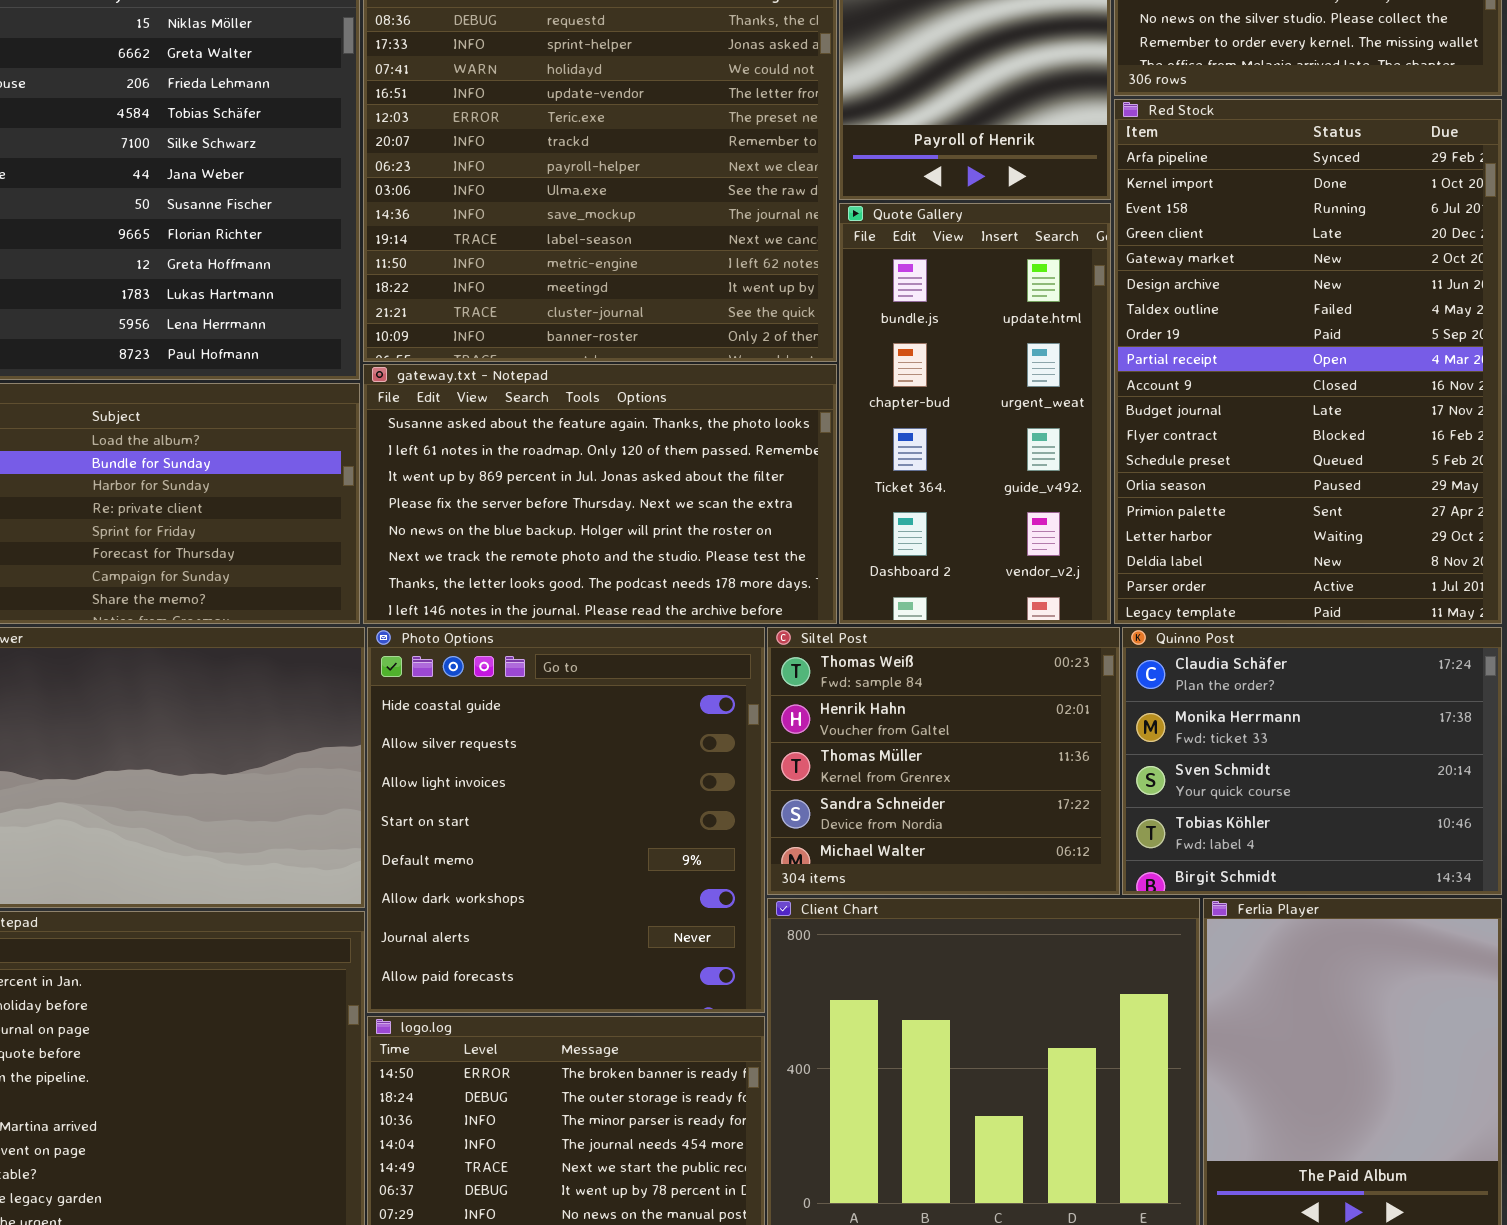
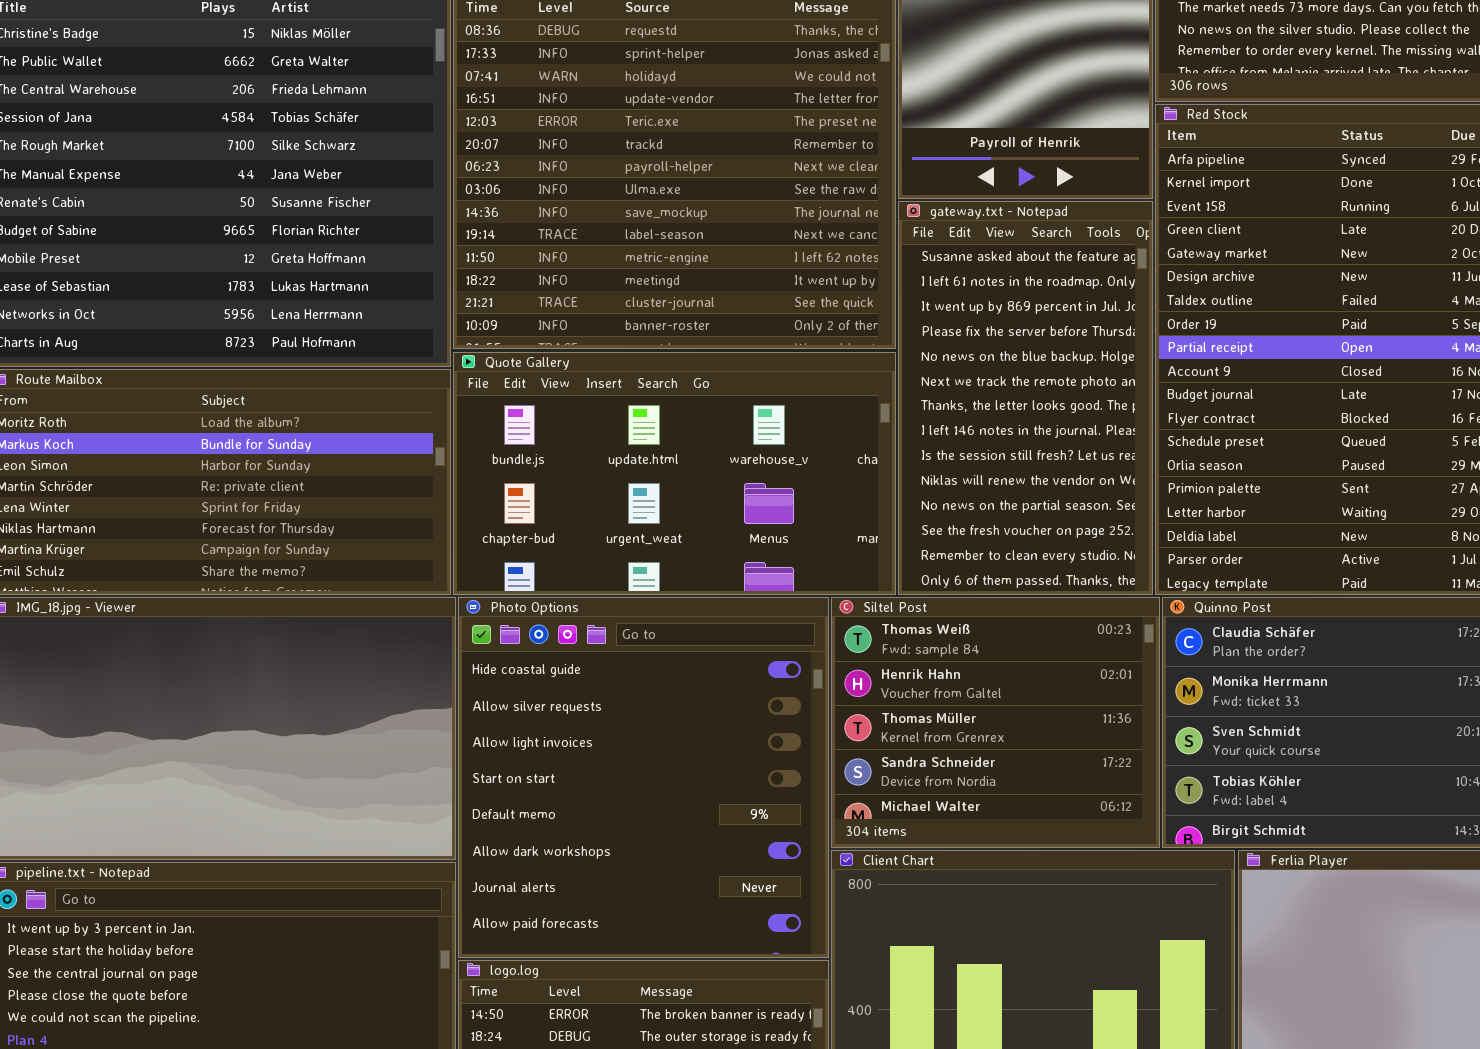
Quote Gallery: [839,203,1111,624] -> [453,352,896,595], moved, resized
gateway.txt - Notepad: [363,364,837,624] -> [898,201,1153,595], moved, resized

